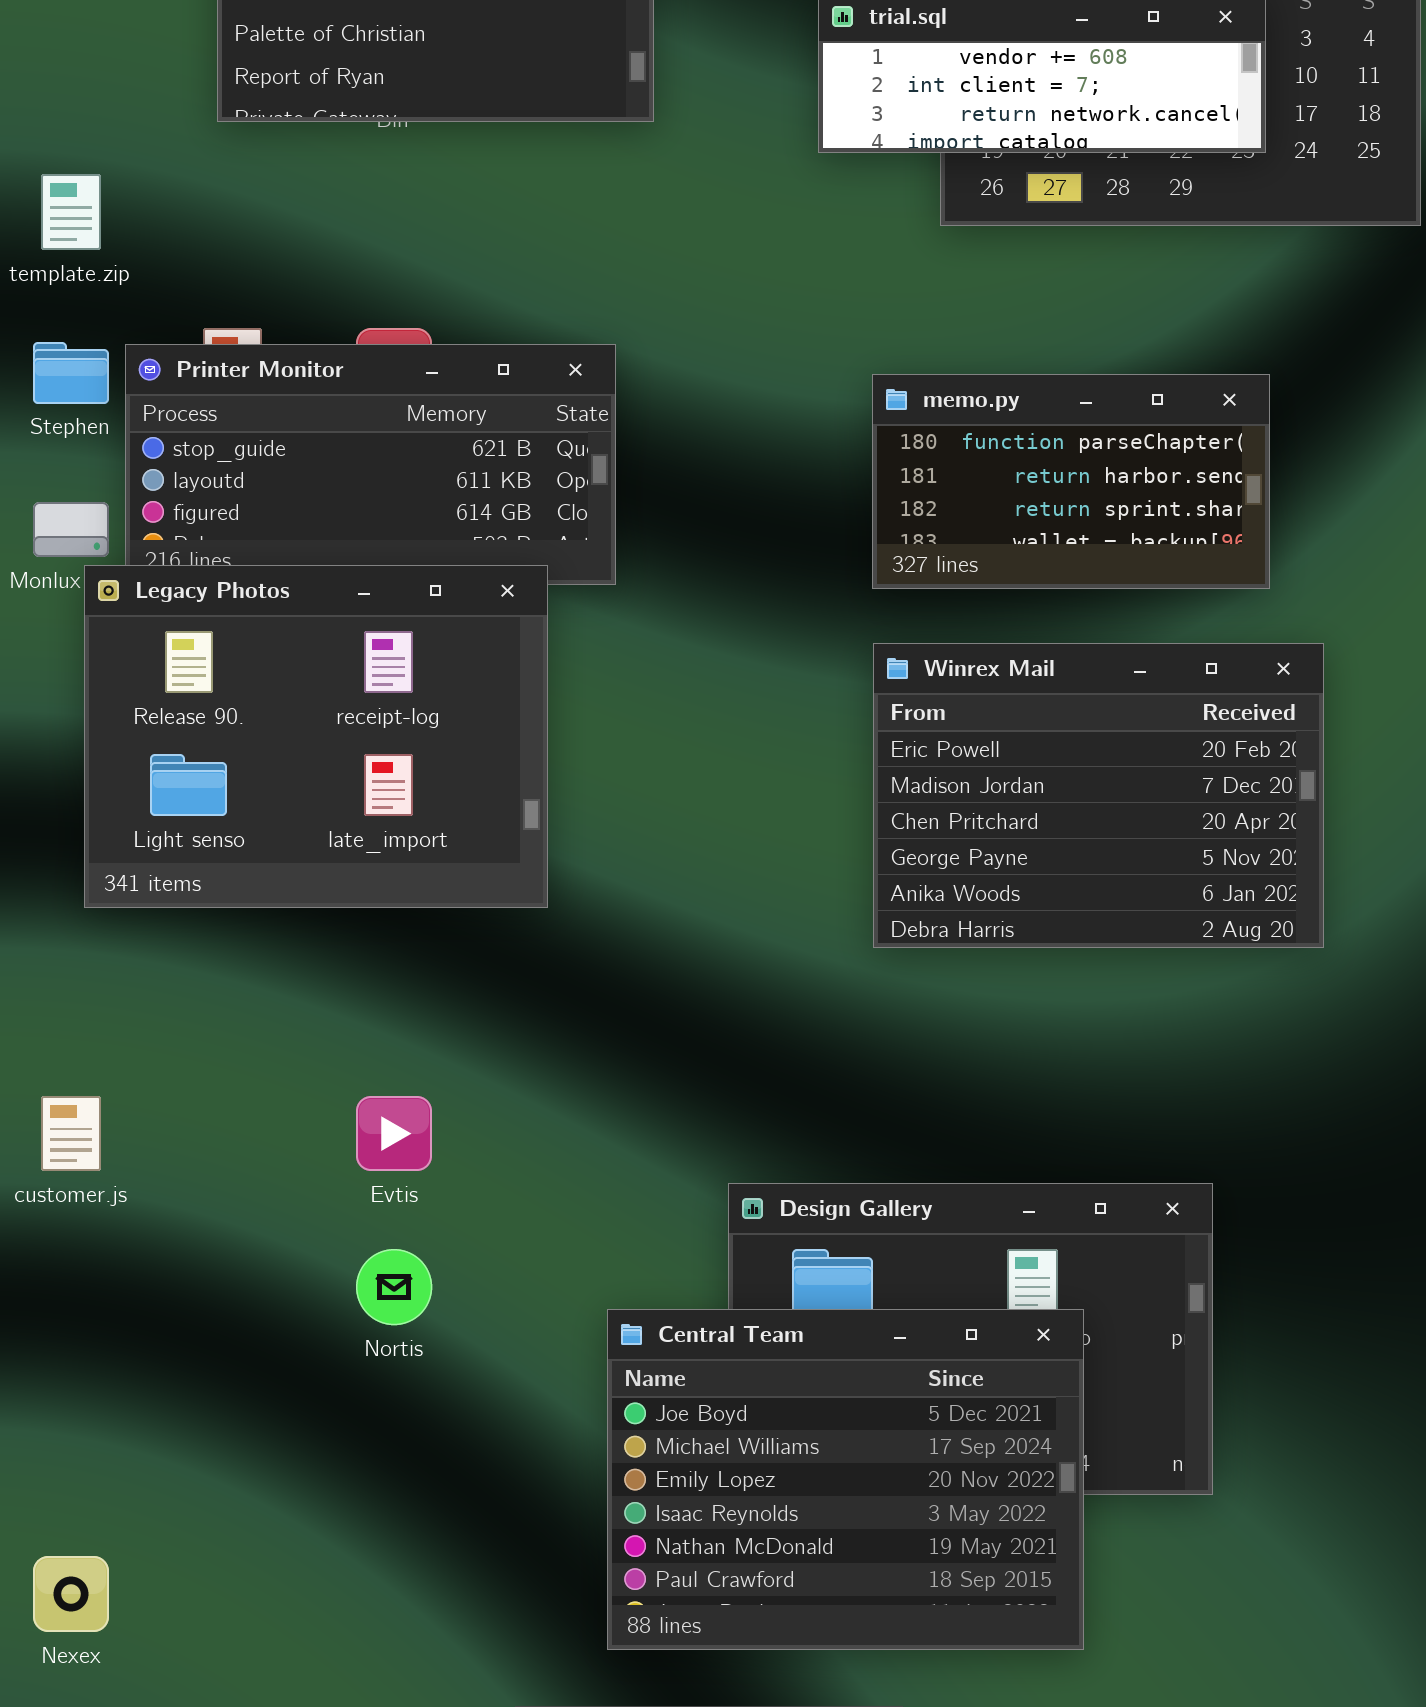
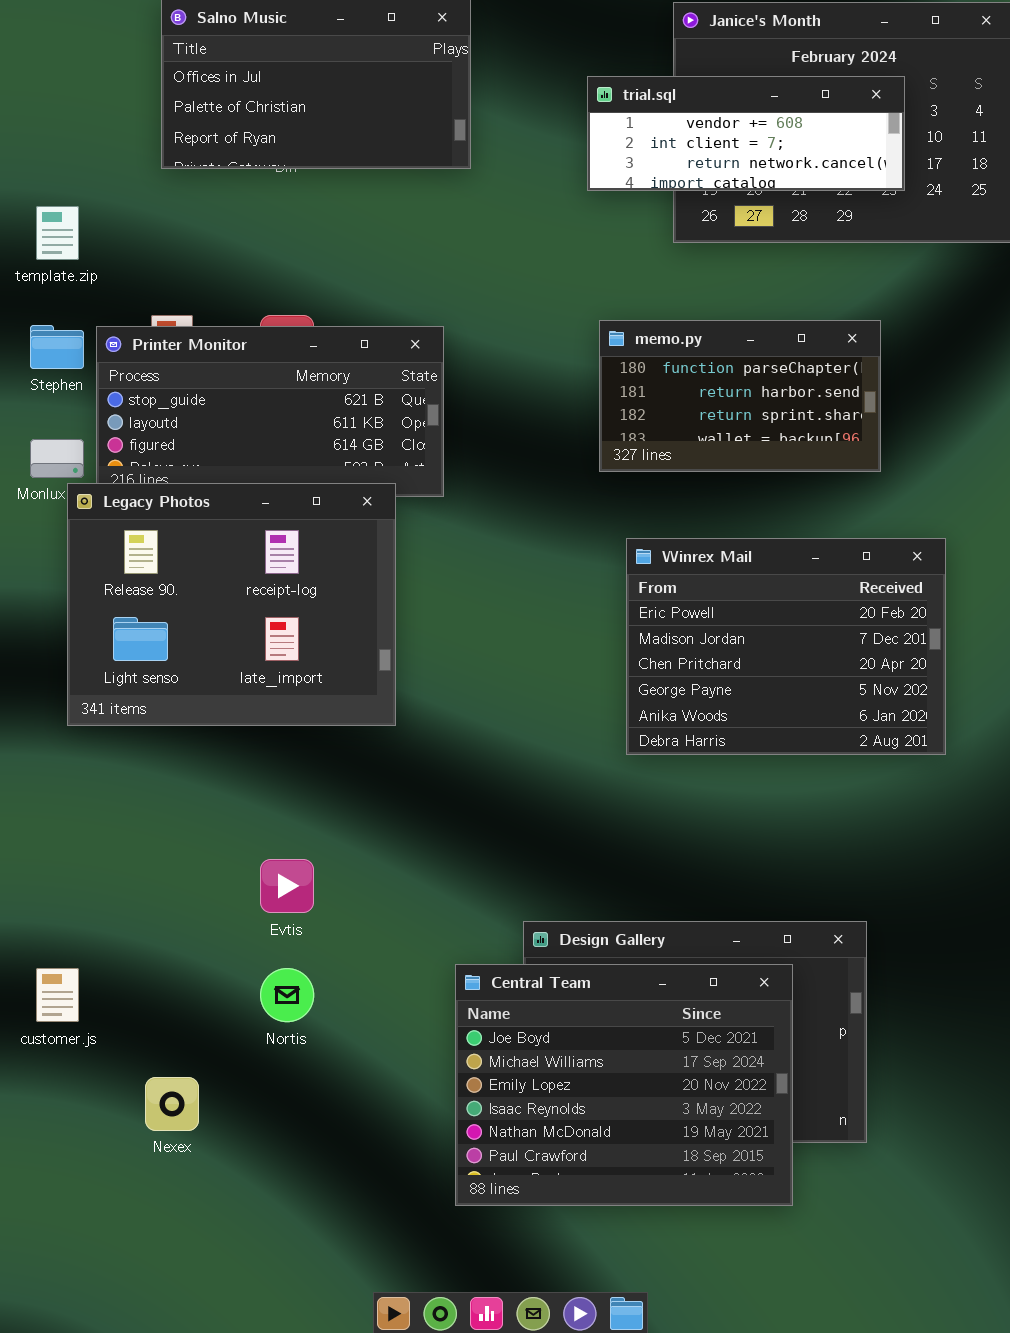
memo.py: [872,374,1270,589] -> [599,320,881,472], moved
customer.js: [41,1096,101,1171] -> [36,968,79,1022], moved
Central Team: [607,1309,1084,1650] -> [455,964,793,1206], moved
Nexex: [33,1556,109,1632] -> [145,1077,199,1131], moved

